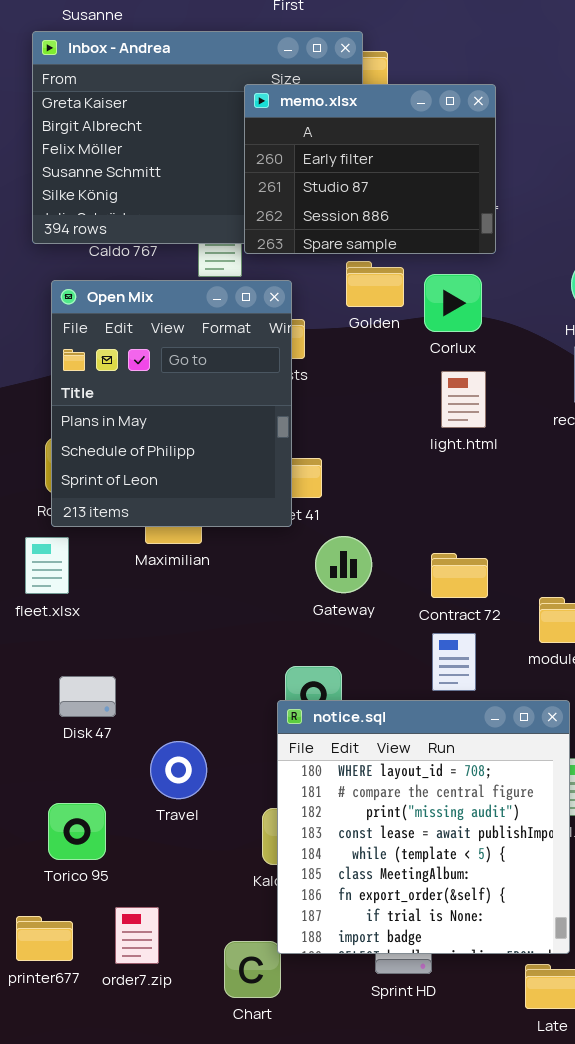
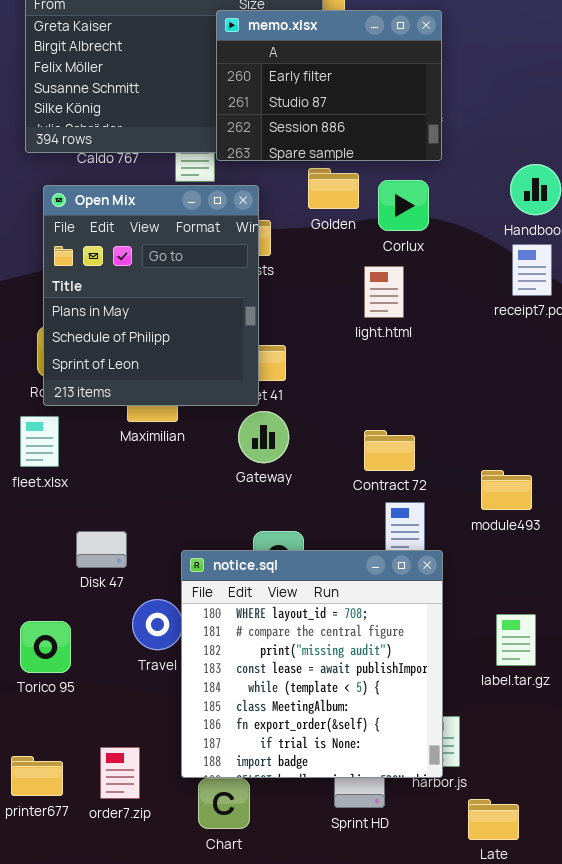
light.html: [441,371,486,428] -> [364,266,404,318], moved
Gateway: [315,536,372,593] -> [238,411,289,463], moved
Contract 72: [431,553,488,598] -> [364,430,415,471], moved
Disk 47: [59,676,116,717] -> [76,531,127,568], moved
notice.sql: [277,700,570,954] -> [181,550,443,778], moved
Torico 95: [48,803,106,860] -> [20,621,71,673], moved

